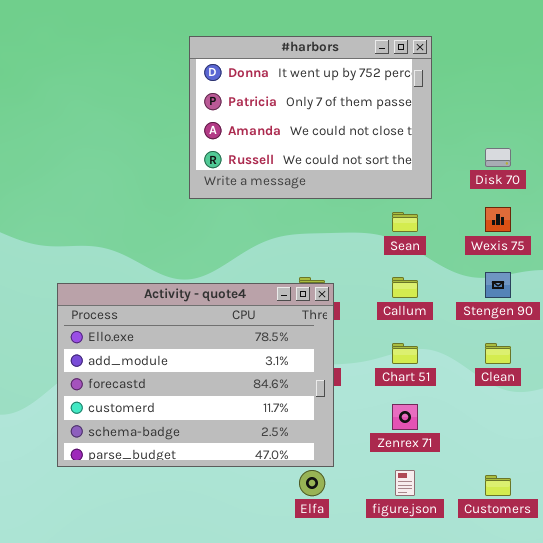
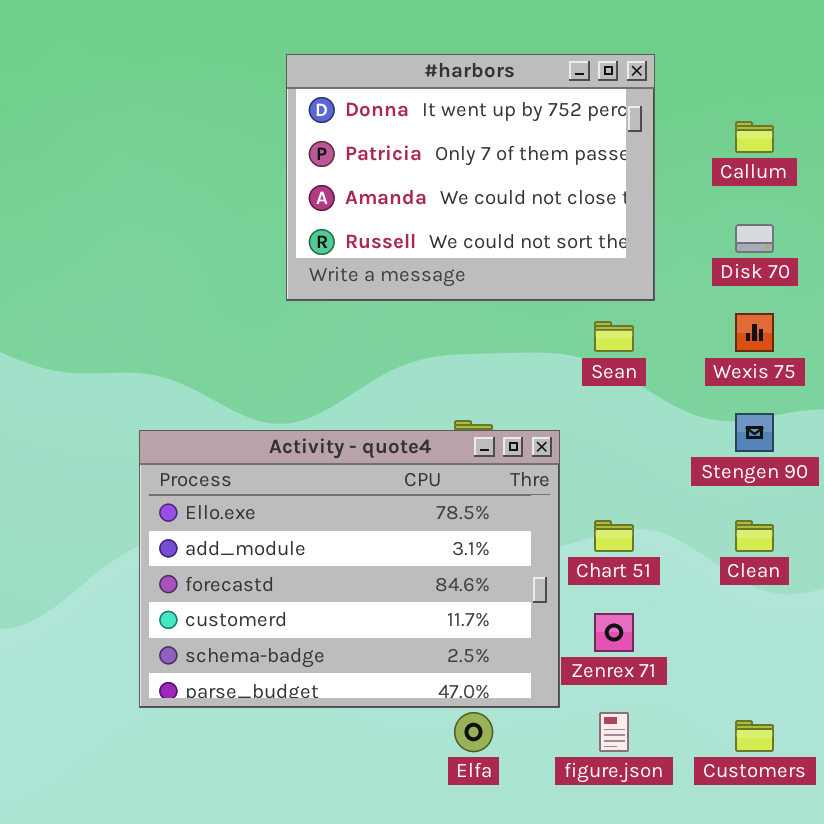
Callum: [392,277,418,298] -> [735,121,774,153], moved
Activity - quote4: [57,283,334,467] -> [139,430,560,708], moved

